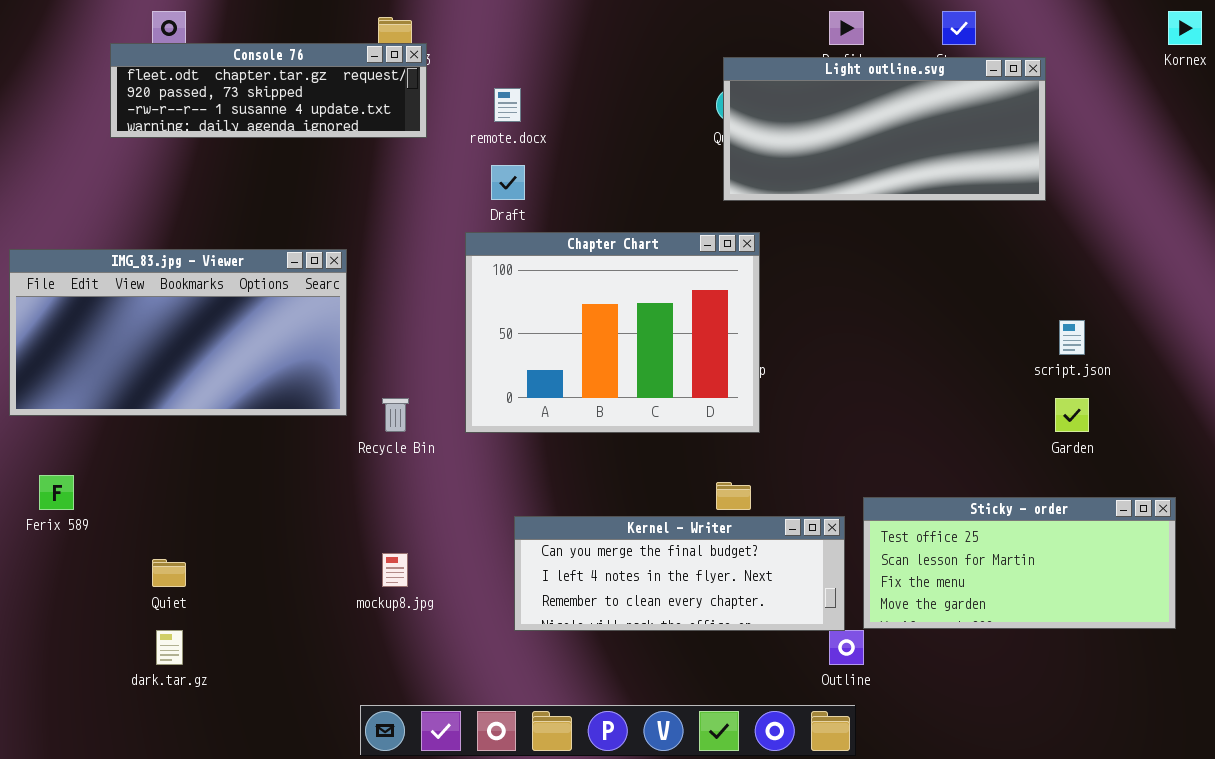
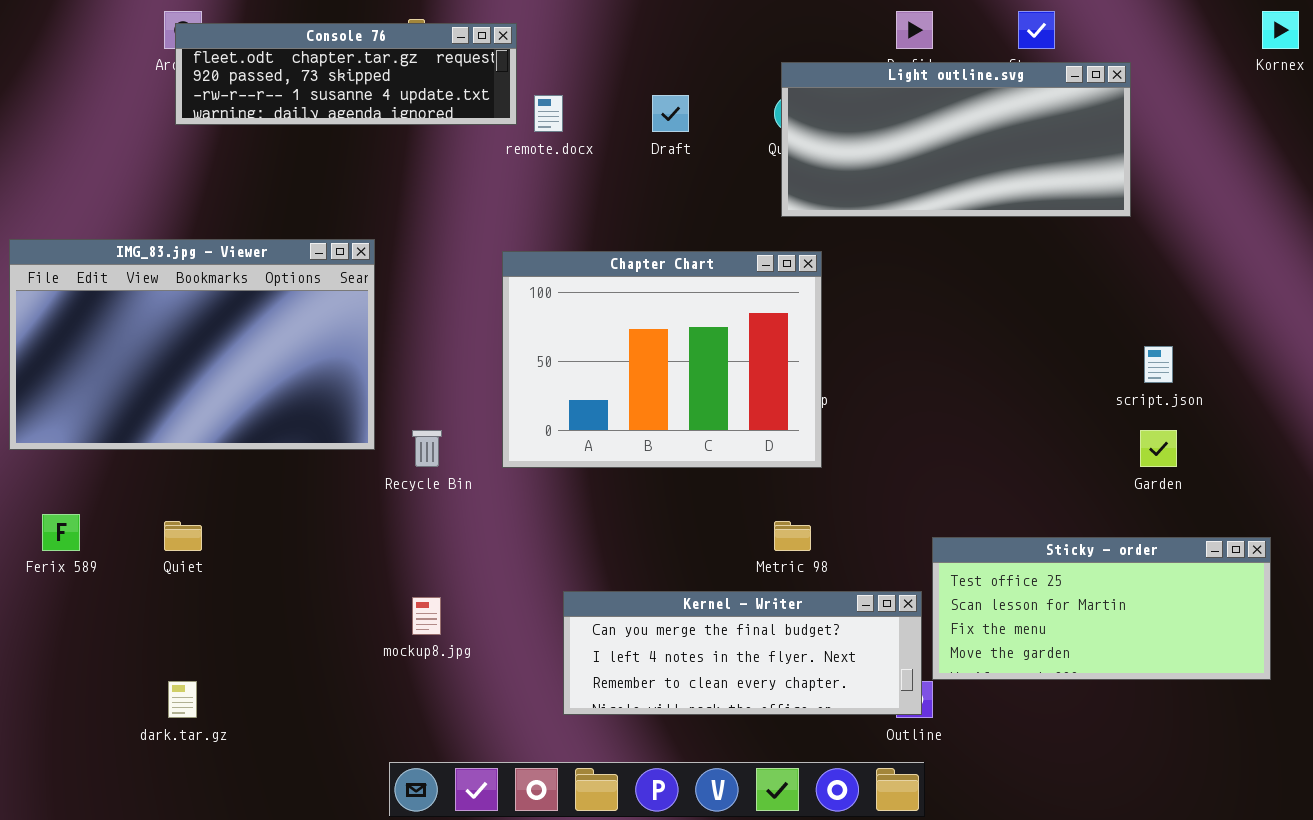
Console 76: [110,43,427,138] -> [175,23,517,125], moved
Draft: [491,165,525,200] -> [652,95,689,132], moved
IMG_83.jpg - Viewer: [9,249,347,416] -> [9,239,375,450], resized
Kernel - Writer: [514,516,845,631] -> [563,591,922,715], moved
Quiet: [152,559,186,587] -> [164,521,202,551], moved

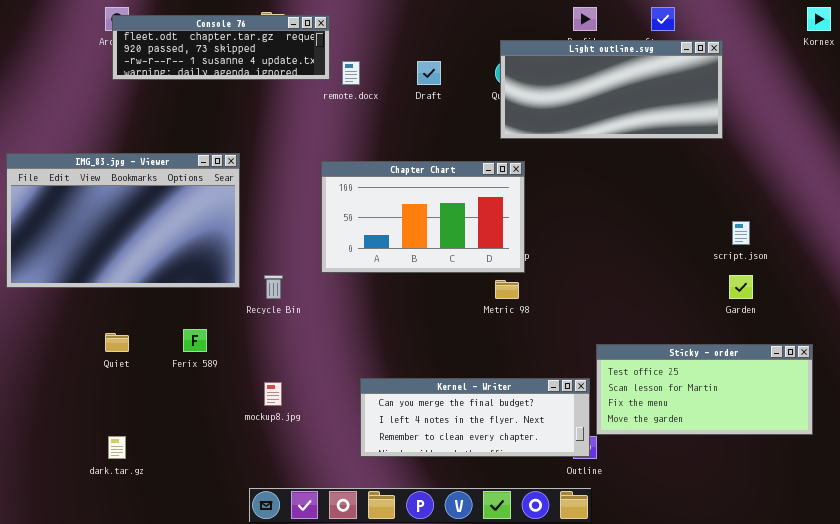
Chapter Chart: [502,251,822,468] -> [321,161,525,273], resized
Ferix 589: [42,514,80,551] -> [183,329,207,352], moved
Metric 98: [774,521,811,551] -> [495,280,519,299], moved

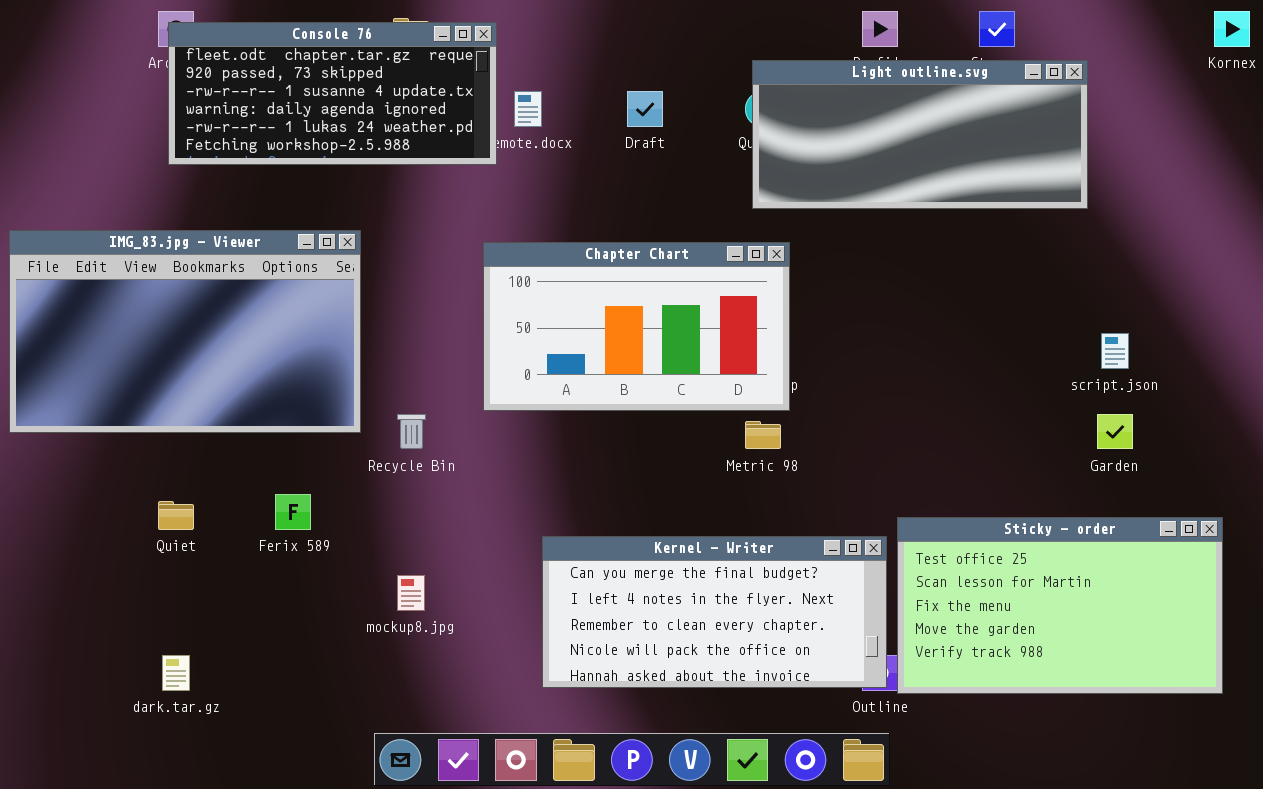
Console 76: [112,15,330,80] -> [168,22,497,165], resized
Sticky - order: [596,344,813,435] -> [897,517,1223,694], resized
Kernel - Writer: [360,378,590,457] -> [542,536,887,688], resized

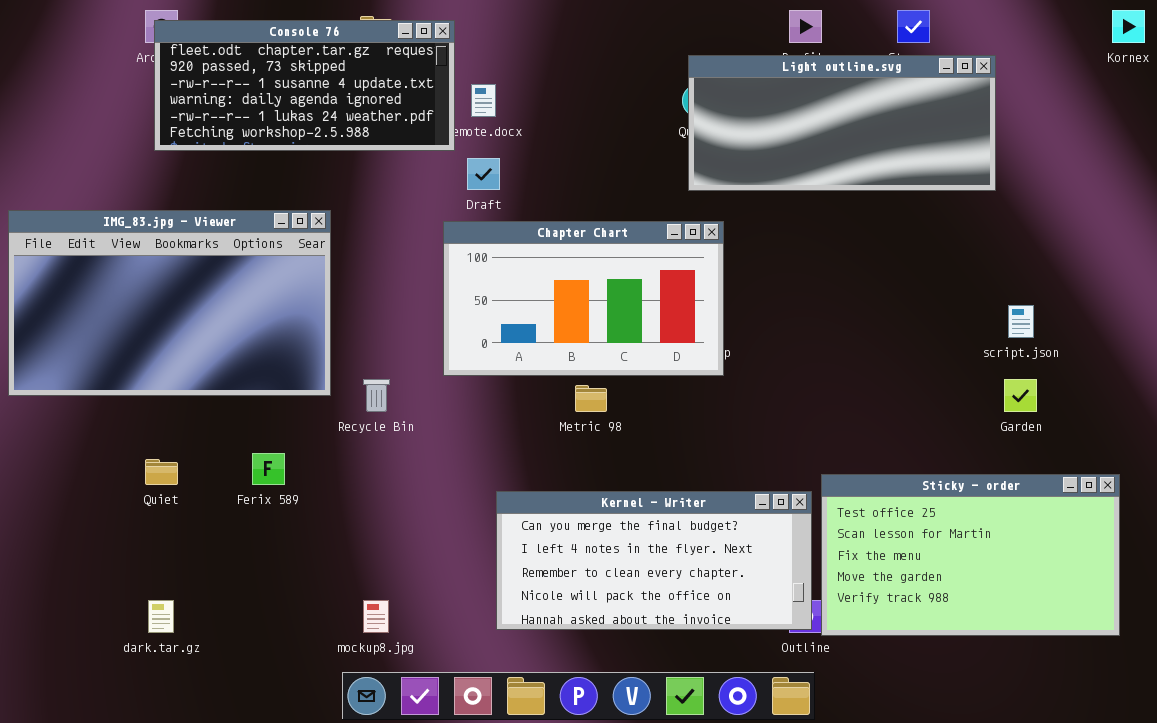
Draft: [627,91,663,127] -> [467,158,500,190], moved
Metric 98: [745,421,781,449] -> [575,385,607,412], moved
mockup8.jpg: [397,575,425,611] -> [363,600,389,633], moved

